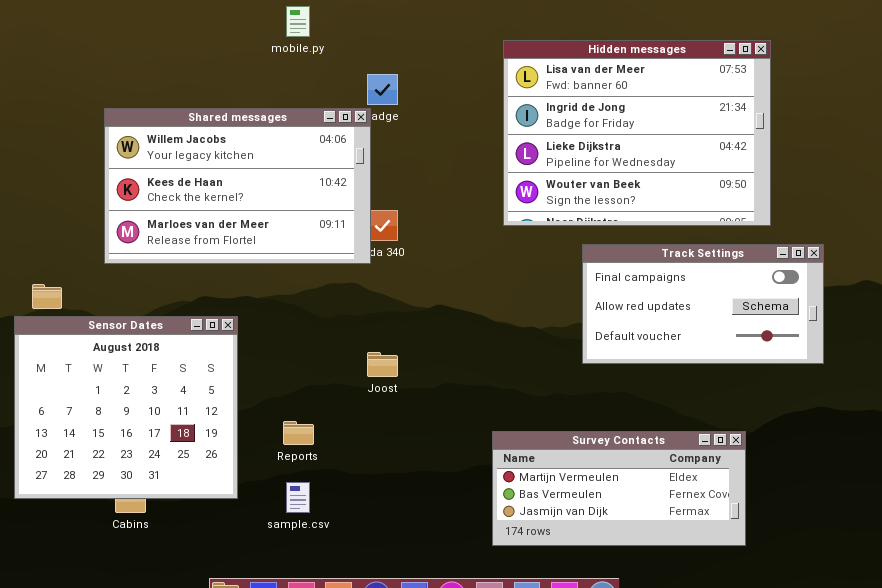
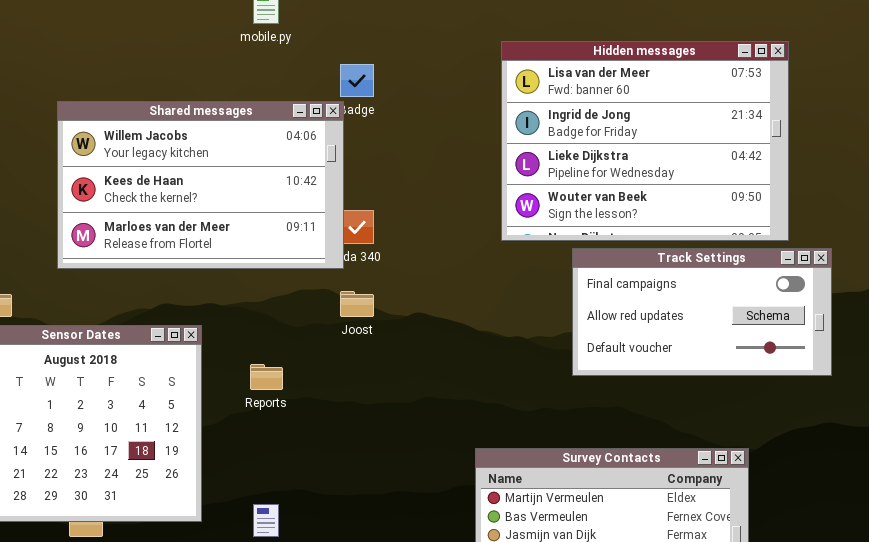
Hidden messages: [503,40,771,226] -> [501,41,789,241], moved
Joost: [367,352,398,377] -> [340,291,374,317], moved
Reports: [283,421,314,445] -> [250,364,283,390], moved

